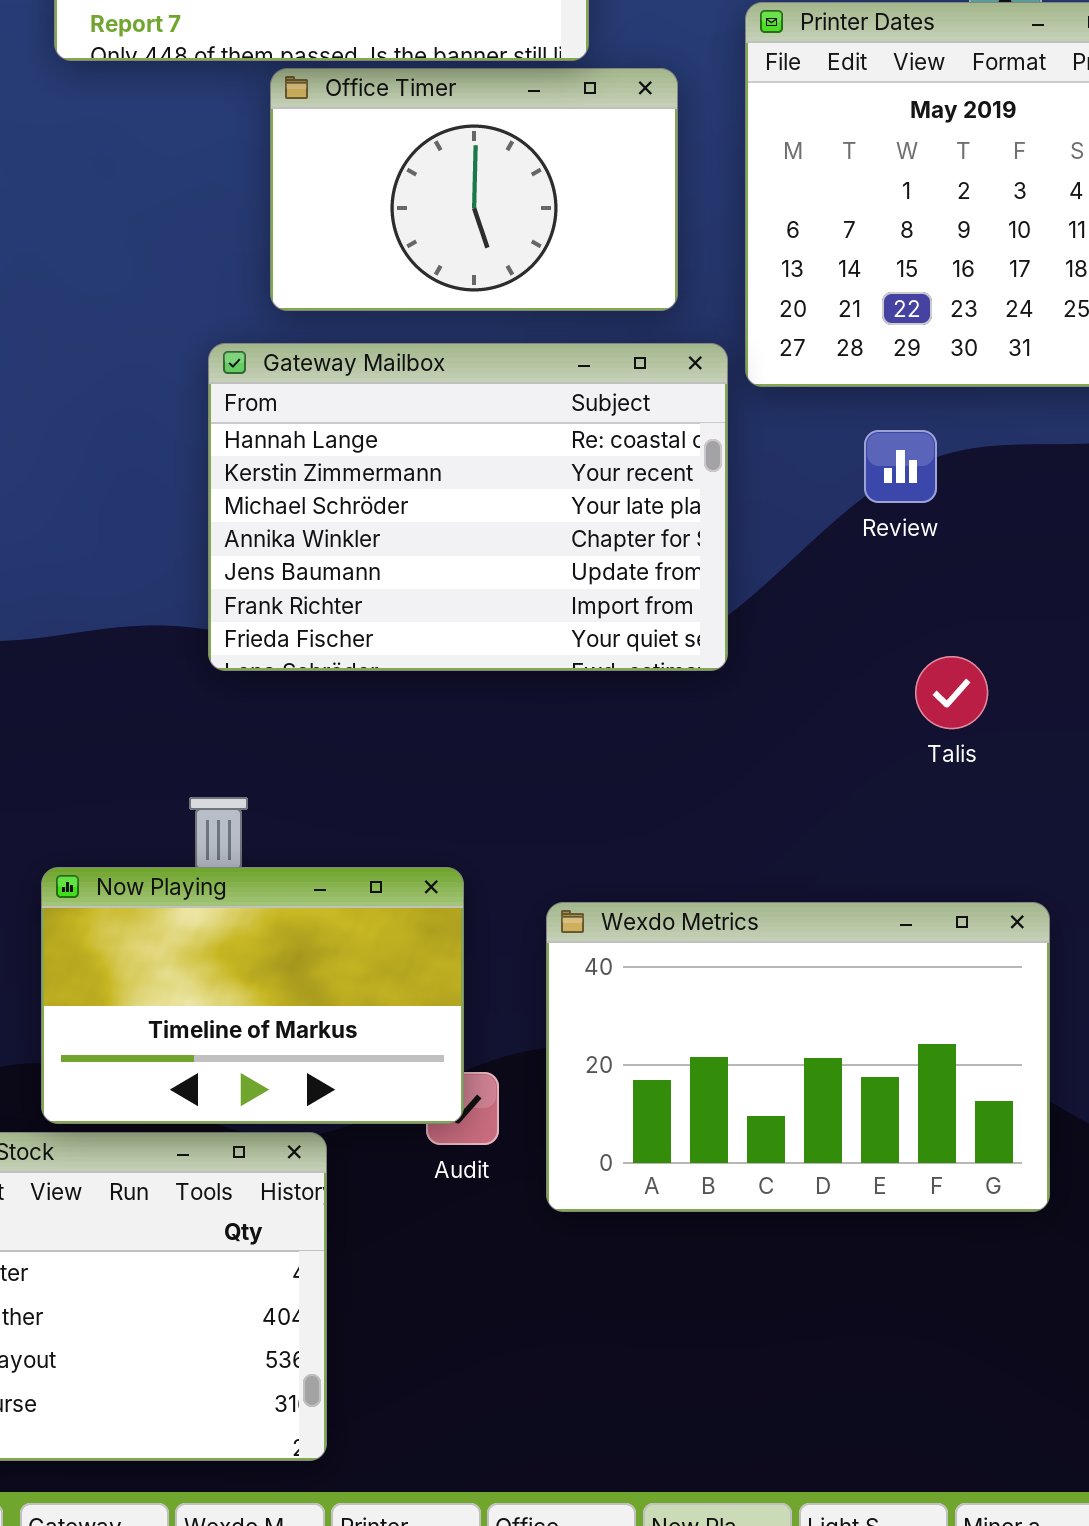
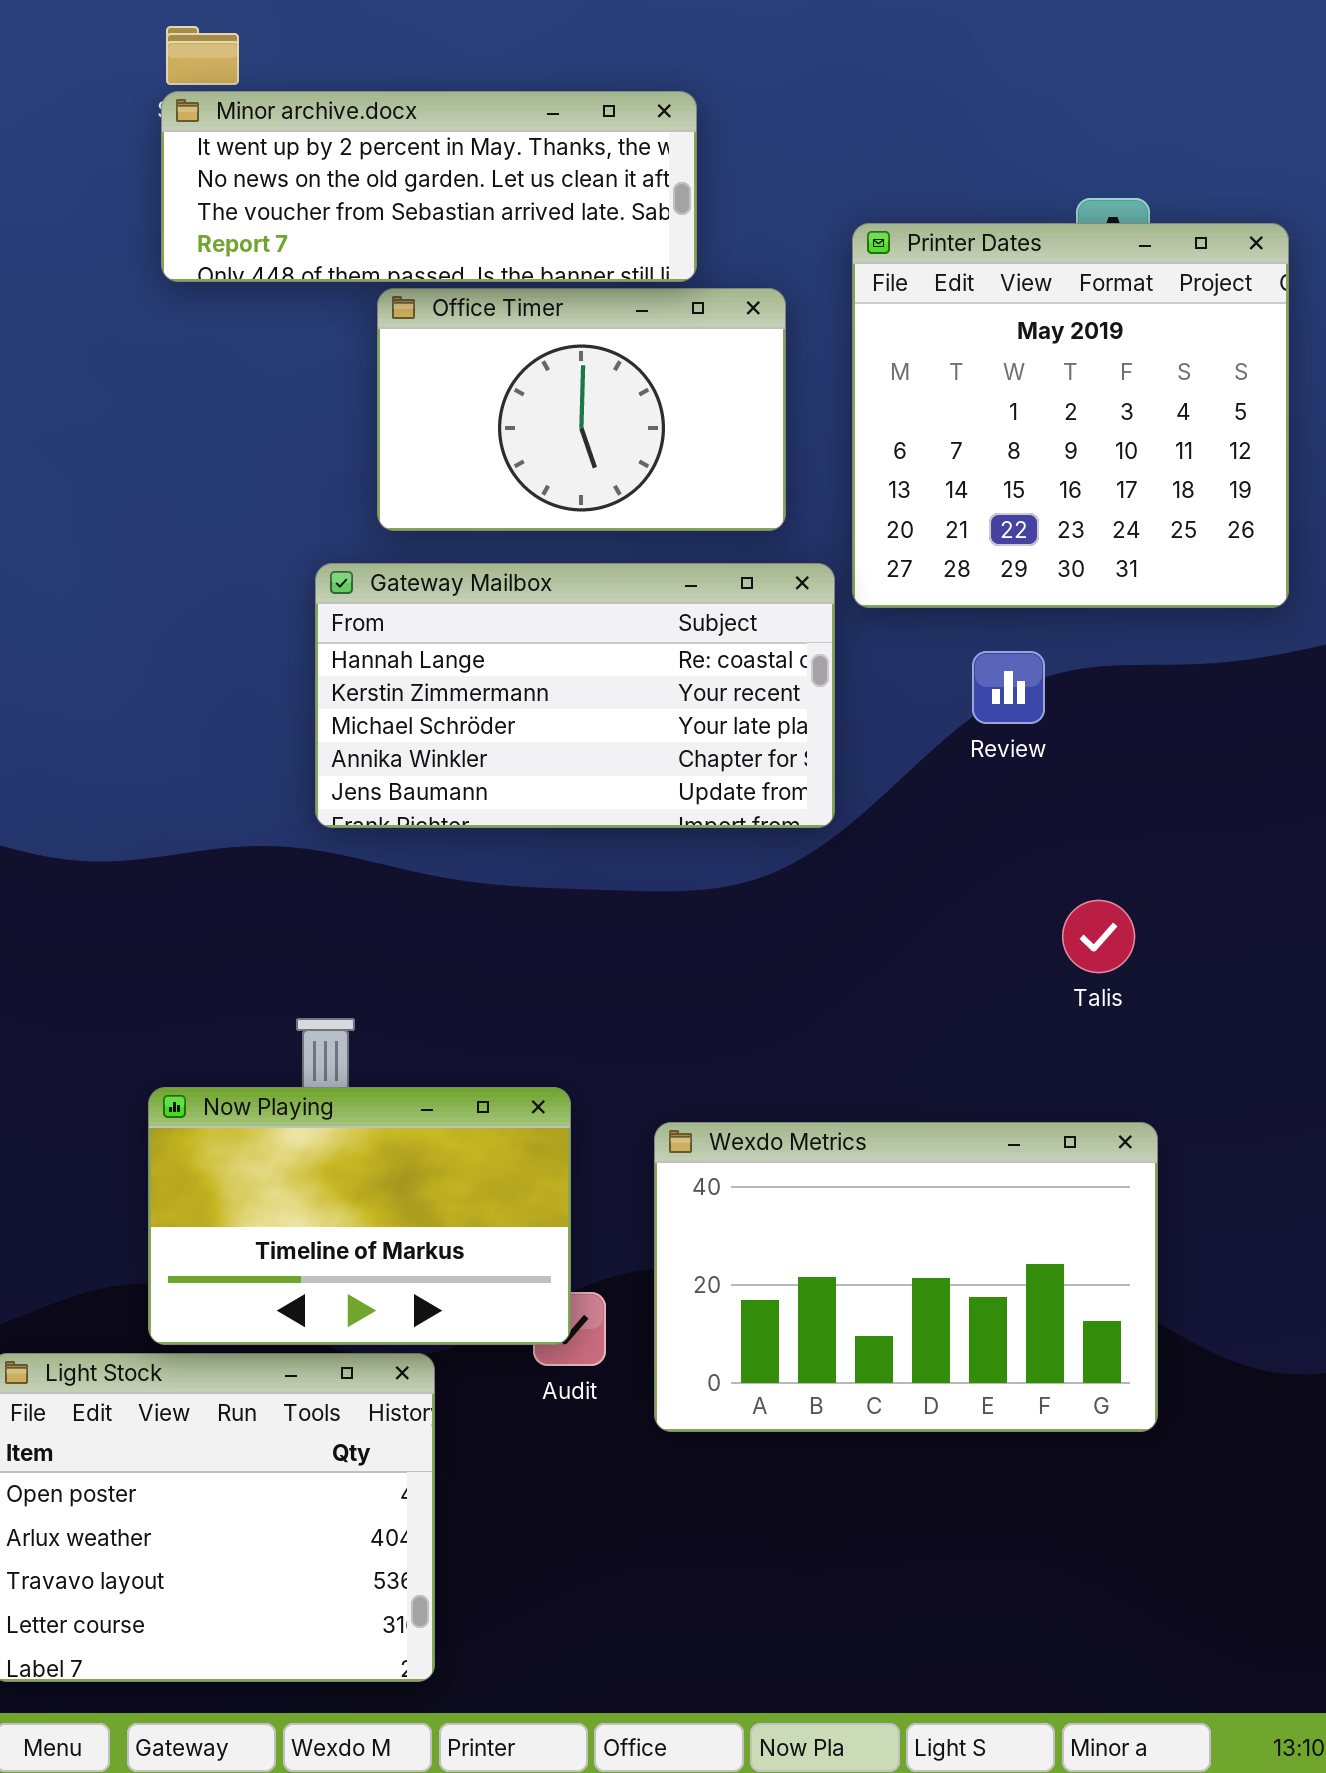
Gateway Mailbox: [208,343,728,671] -> [315,563,835,828], resized
Talis: [915,656,988,729] -> [1062,900,1135,973], moved

